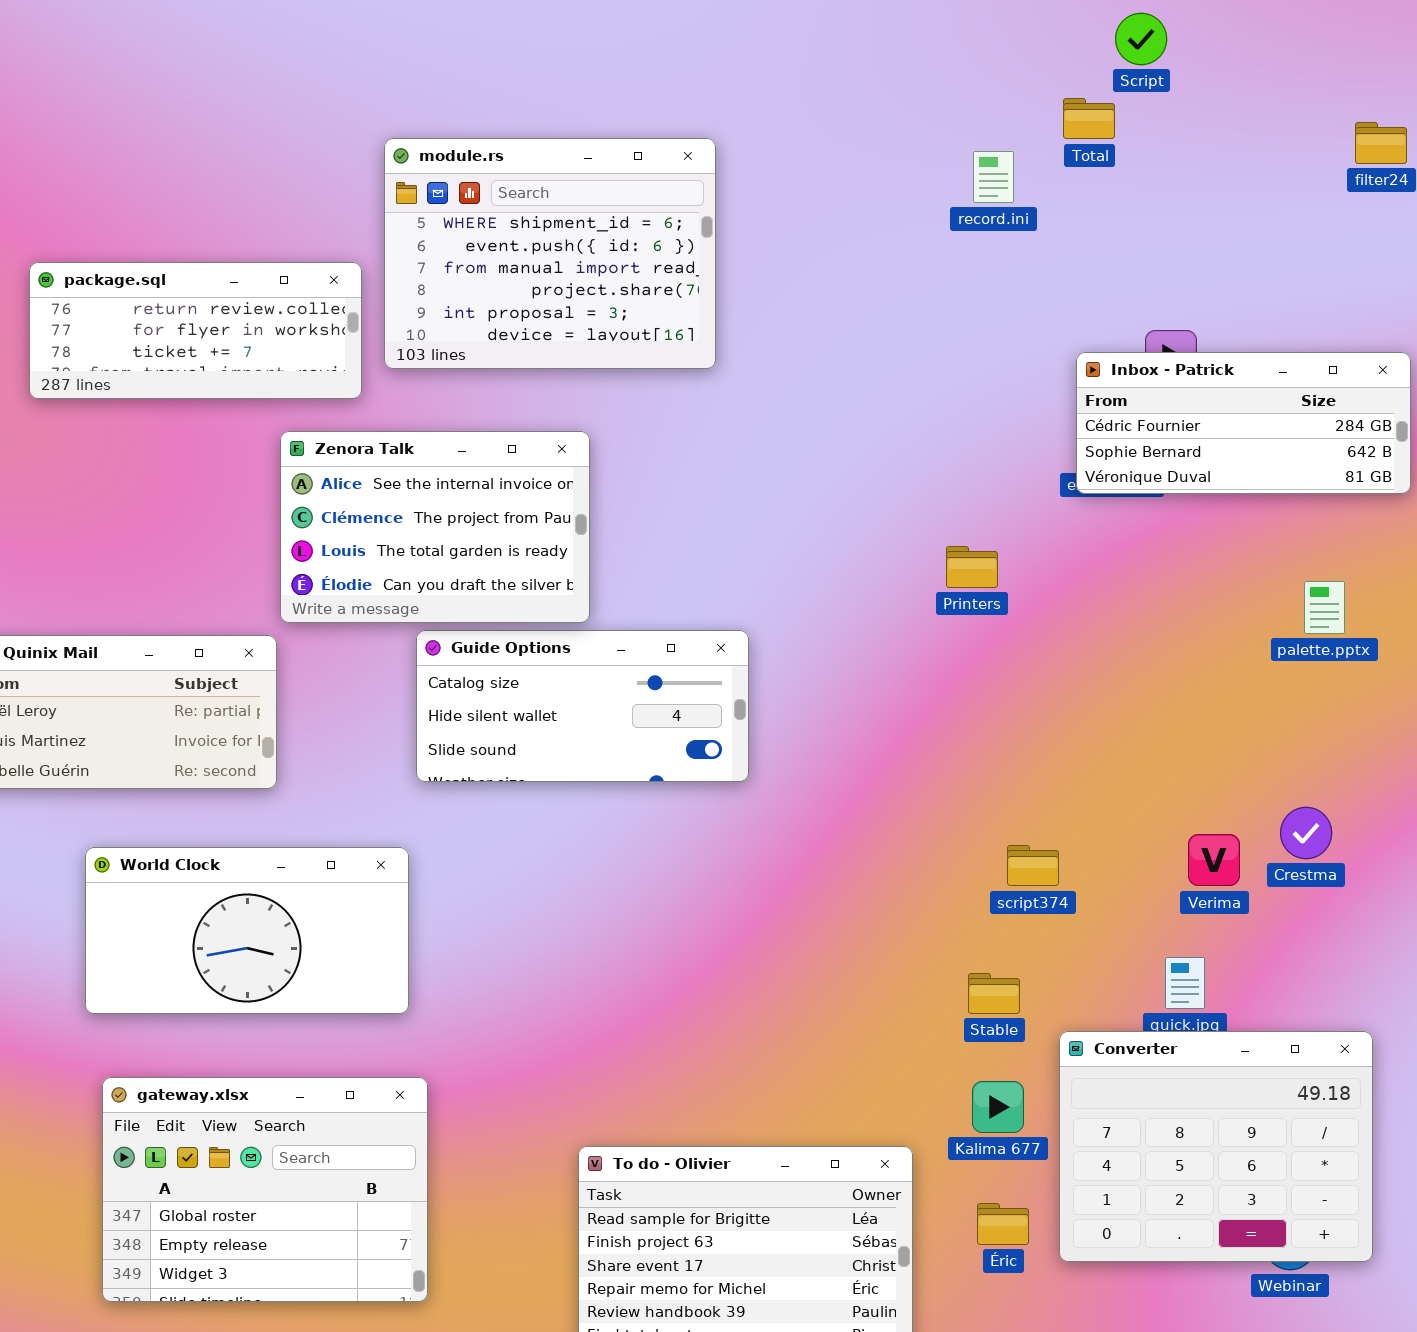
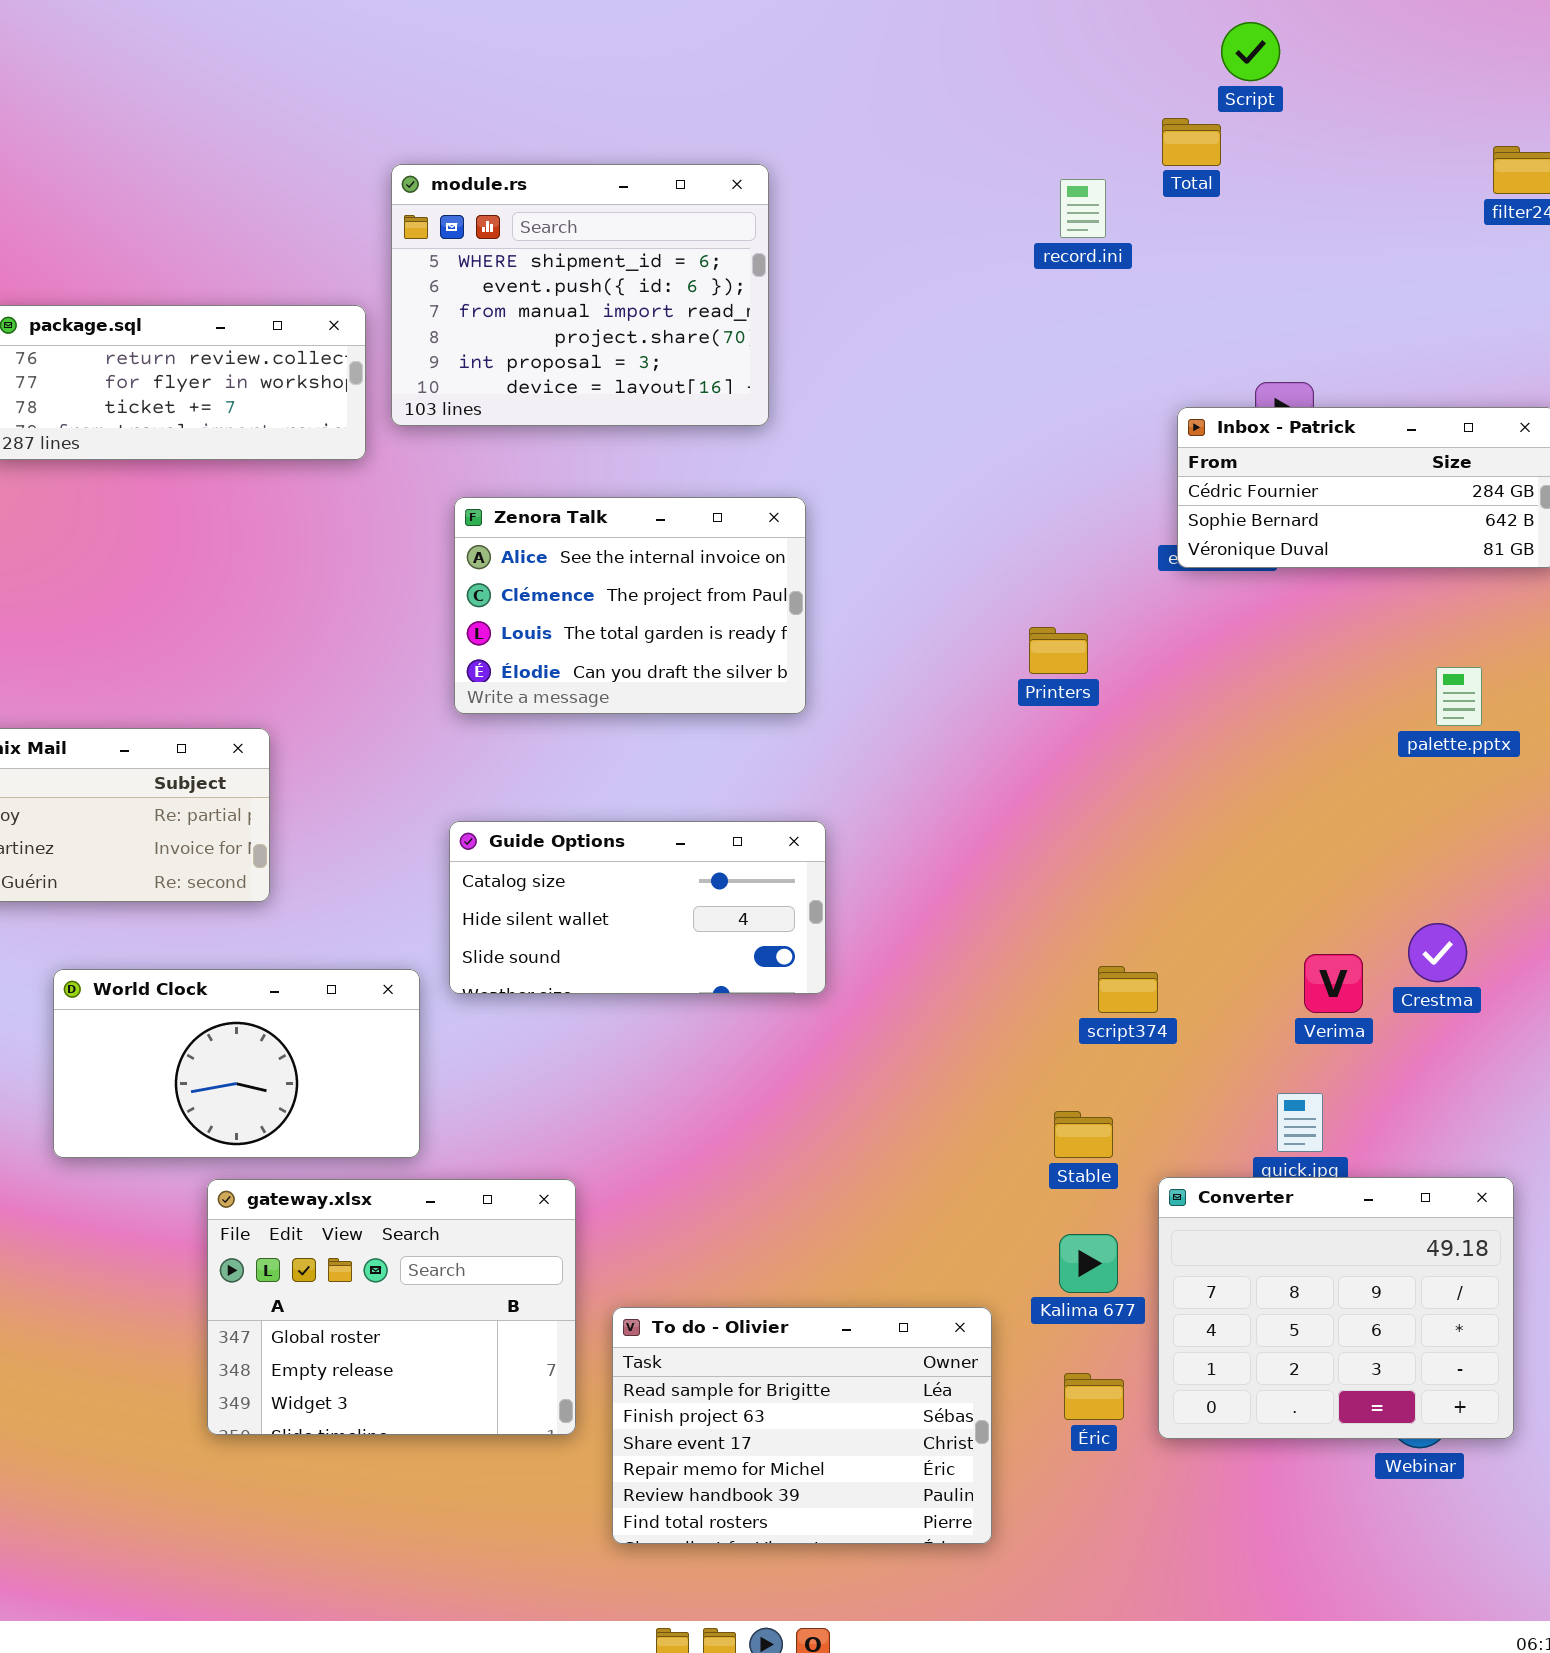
Zenora Talk: [280,431,590,623] -> [454,497,806,714], moved
Guide Options: [416,630,749,782] -> [449,821,826,994], moved
gateway.xlsx: [102,1077,428,1302] -> [207,1179,576,1435], moved

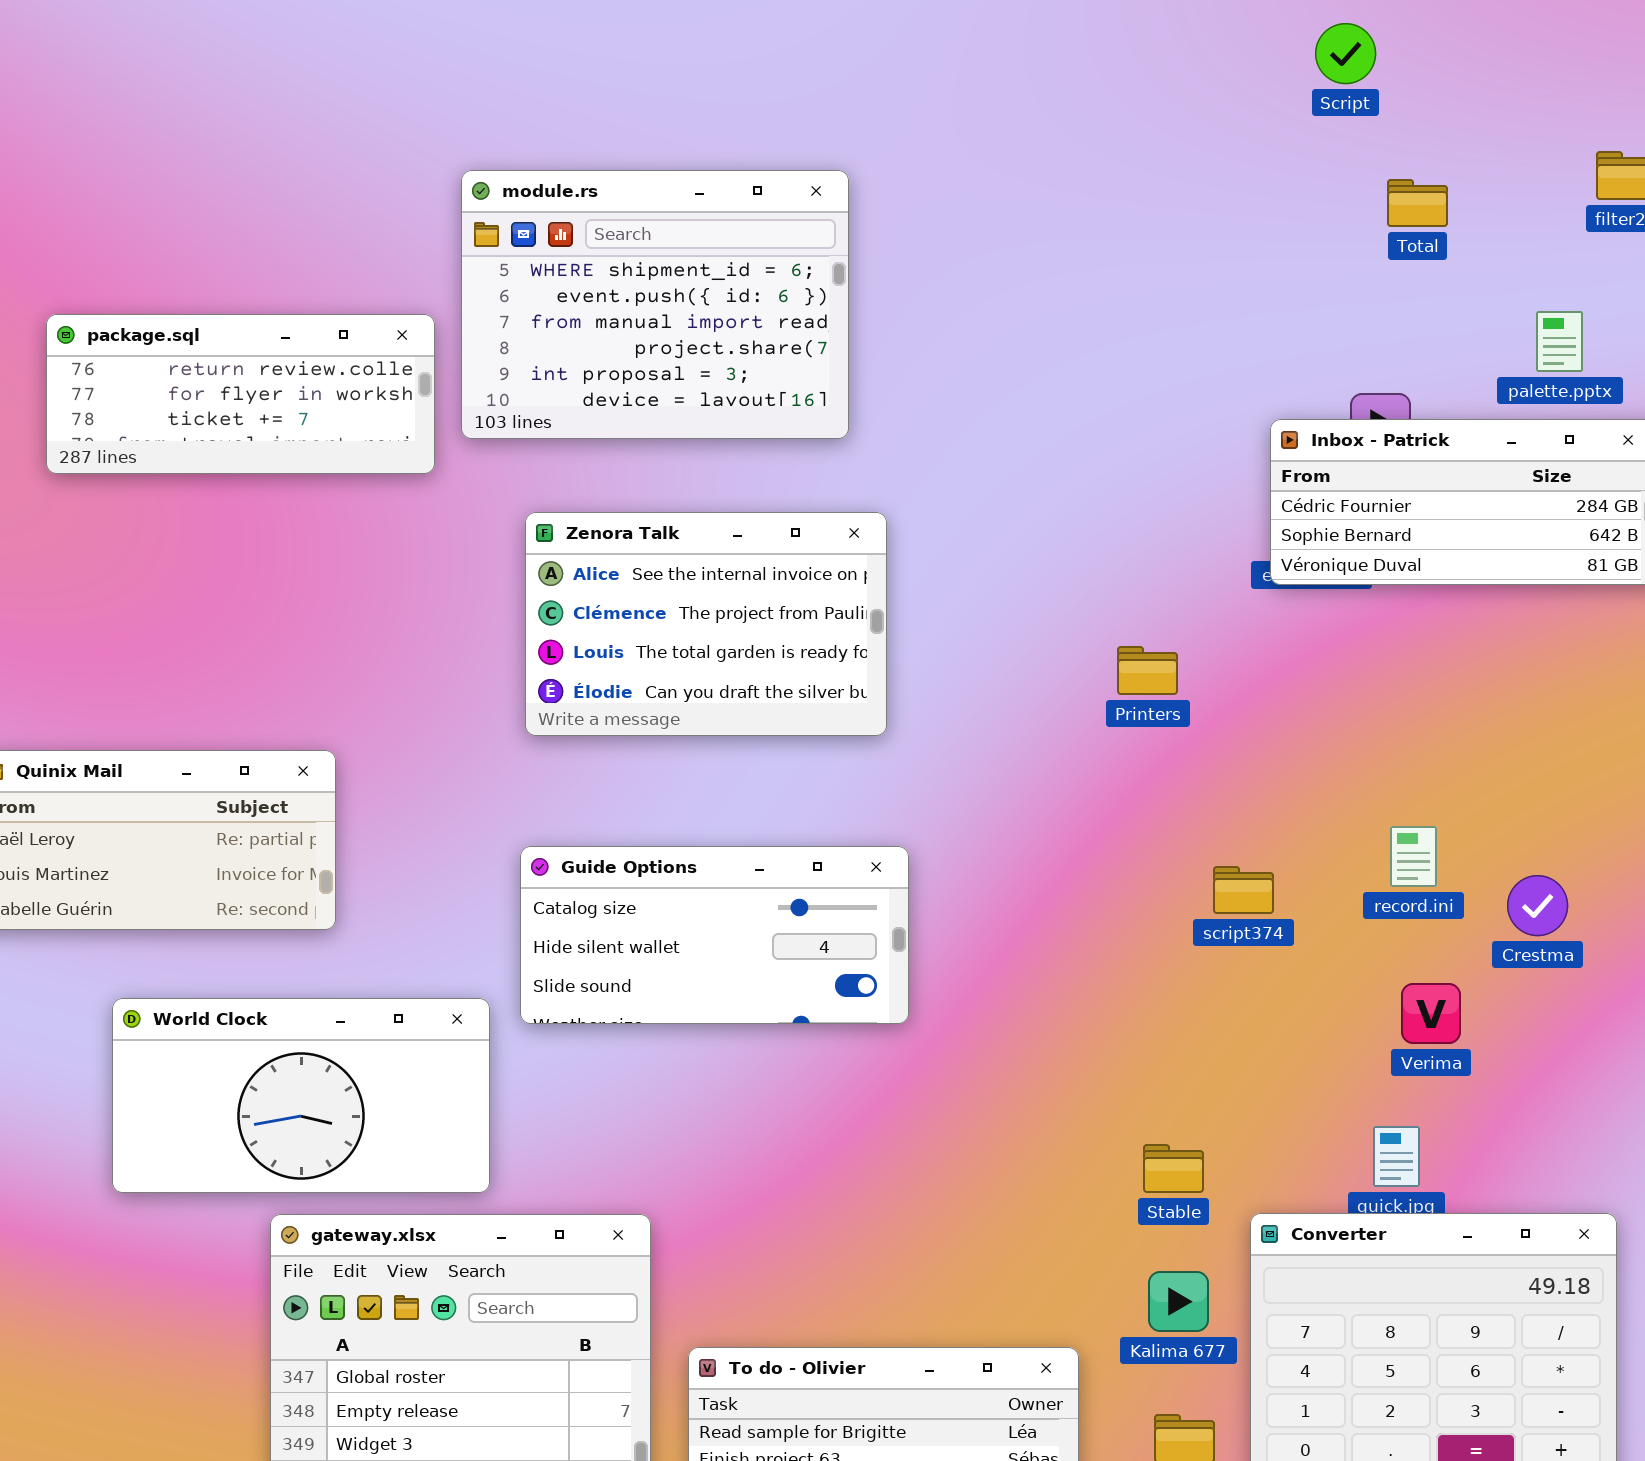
Total: [1162,118,1221,166] -> [1387,179,1448,227], moved
record.ini: [1060,179,1106,238] -> [1390,826,1437,887], moved
palette.pptx: [1436,667,1482,726] -> [1536,311,1583,372], moved
Crestma: [1408,923,1467,982] -> [1507,875,1568,936], moved
script374: [1098,966,1158,1013] -> [1213,866,1274,914], moved

